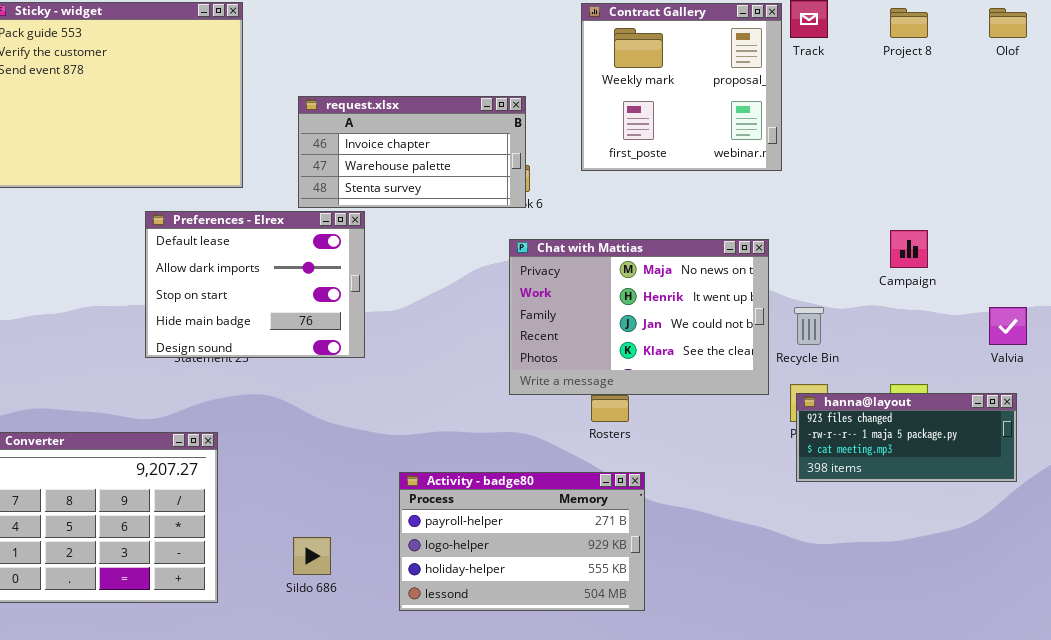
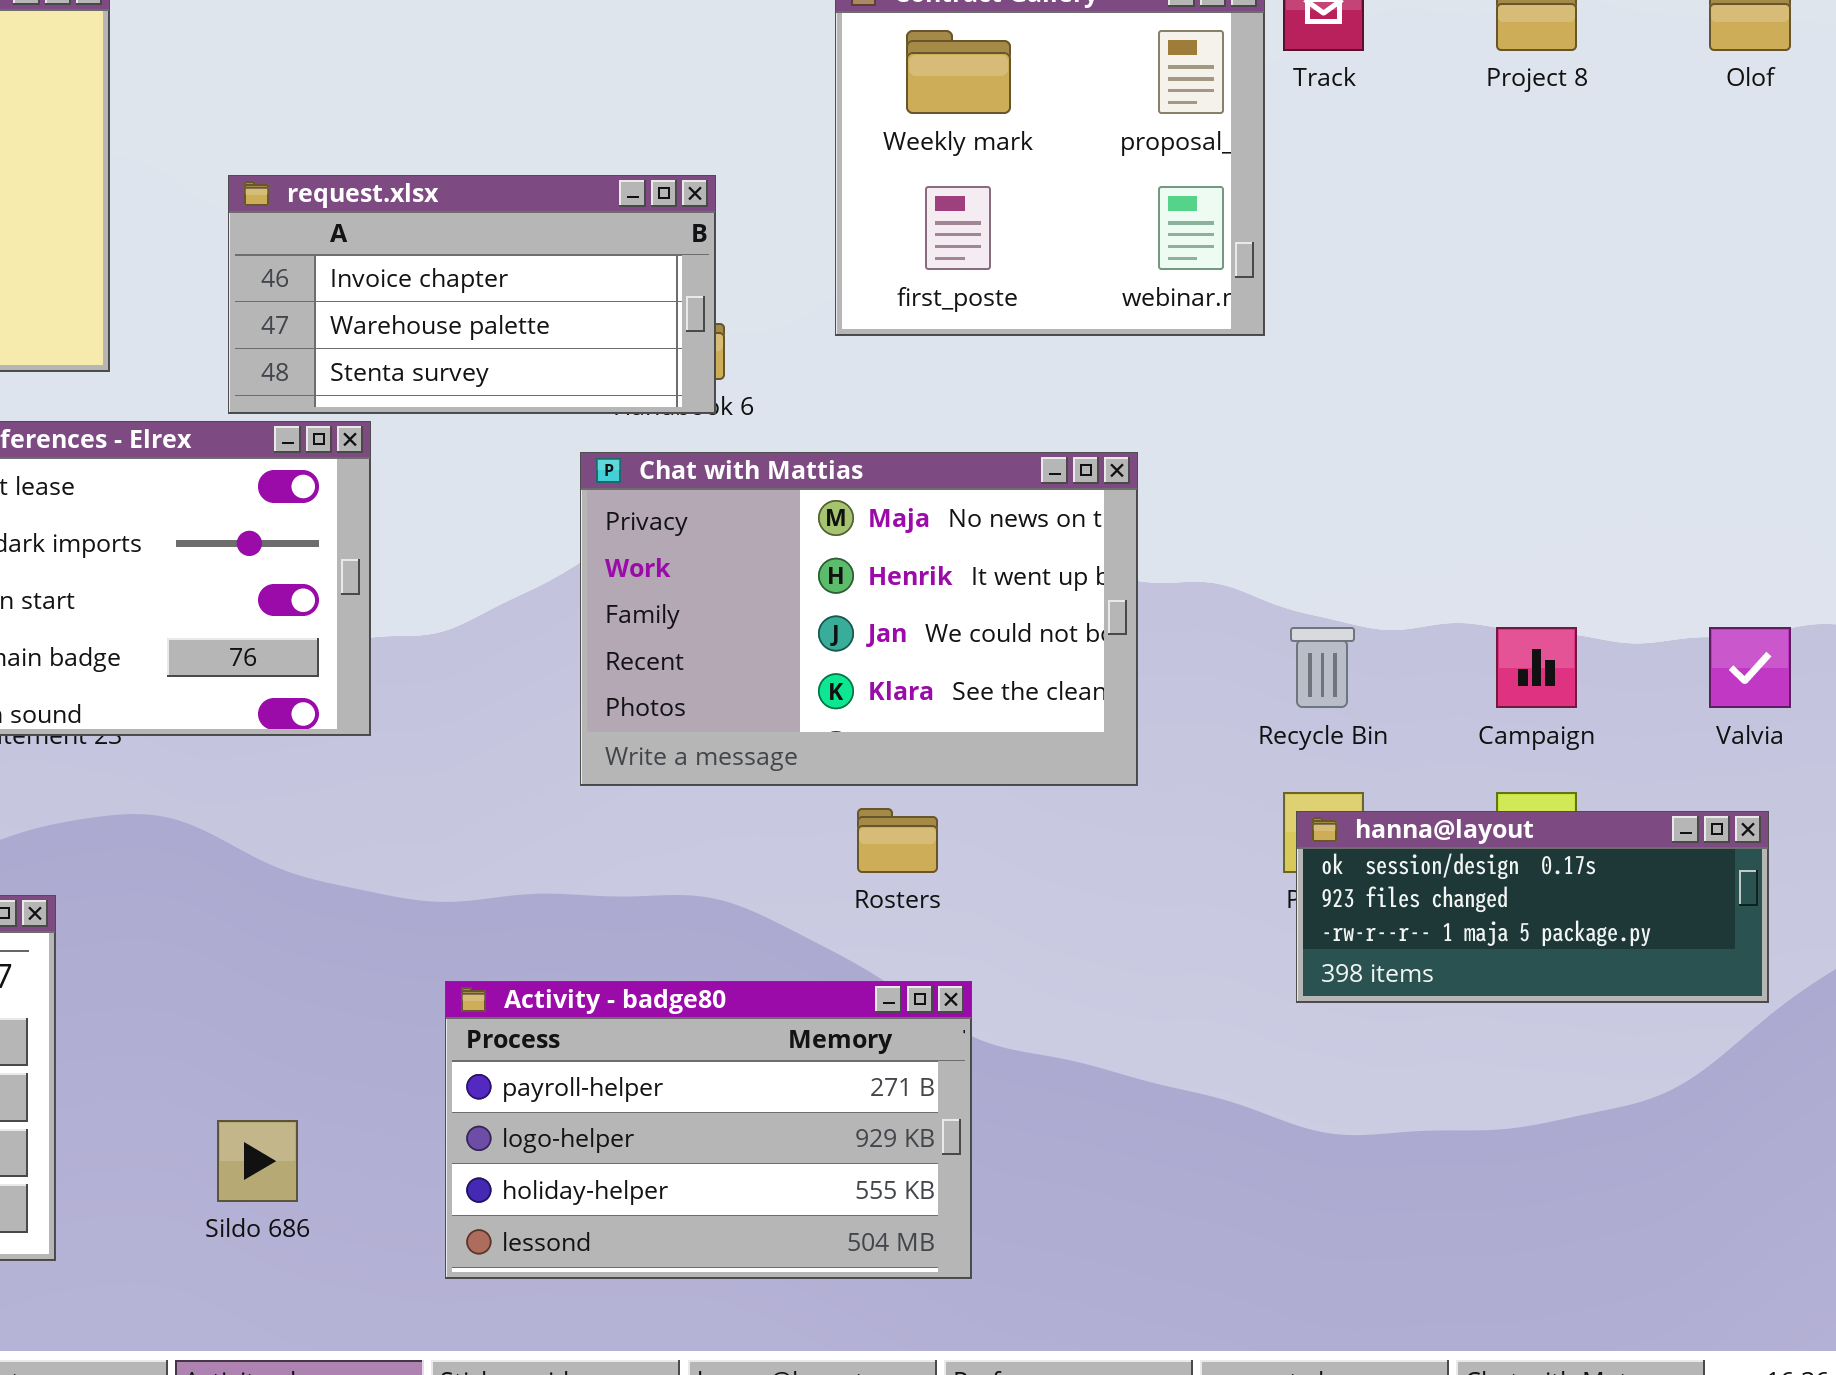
Campaign: [890,230,928,268] -> [1496,627,1577,708], moved
Chat with Mattias: [509,239,769,395] -> [580,452,1138,786], moved
hanna@layout: [796,393,1017,482] -> [1296,811,1769,1003], scrolled up 1 row

